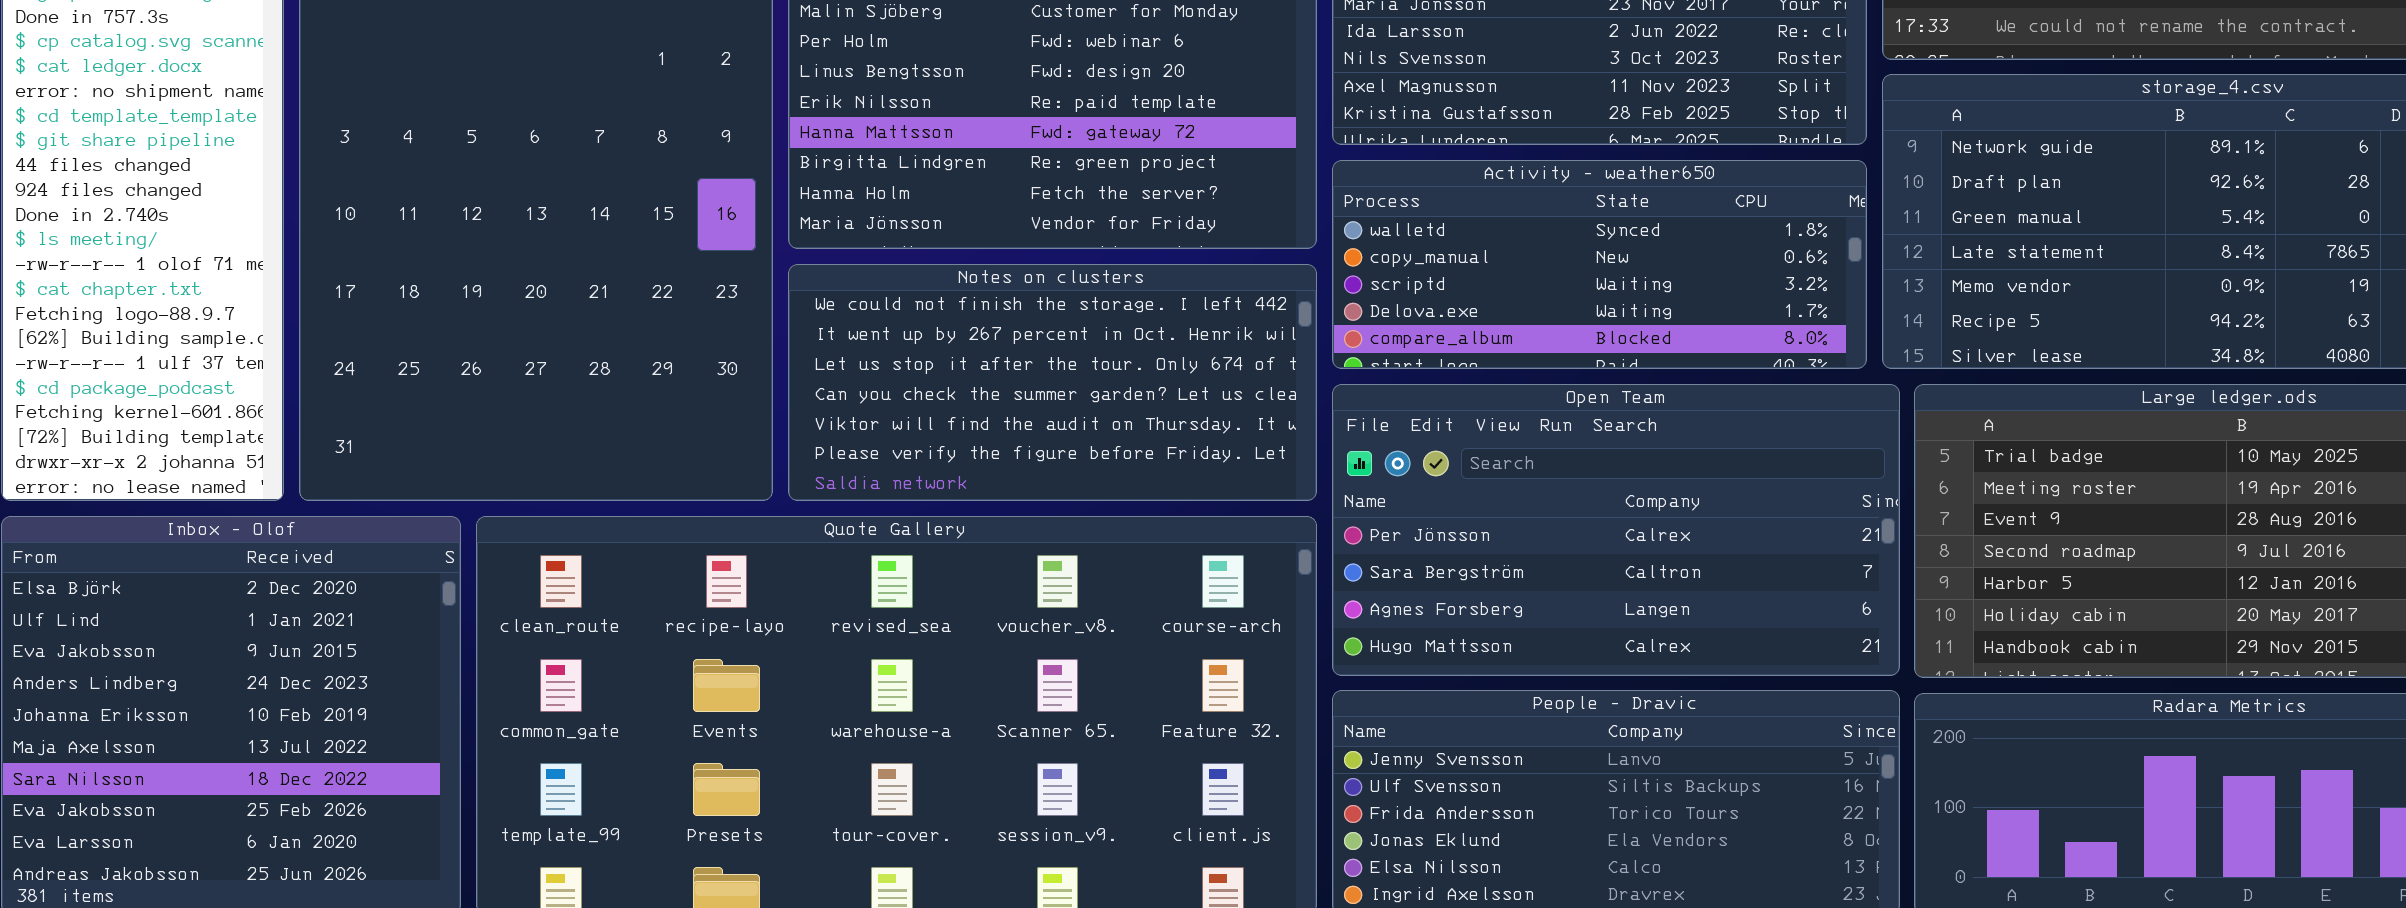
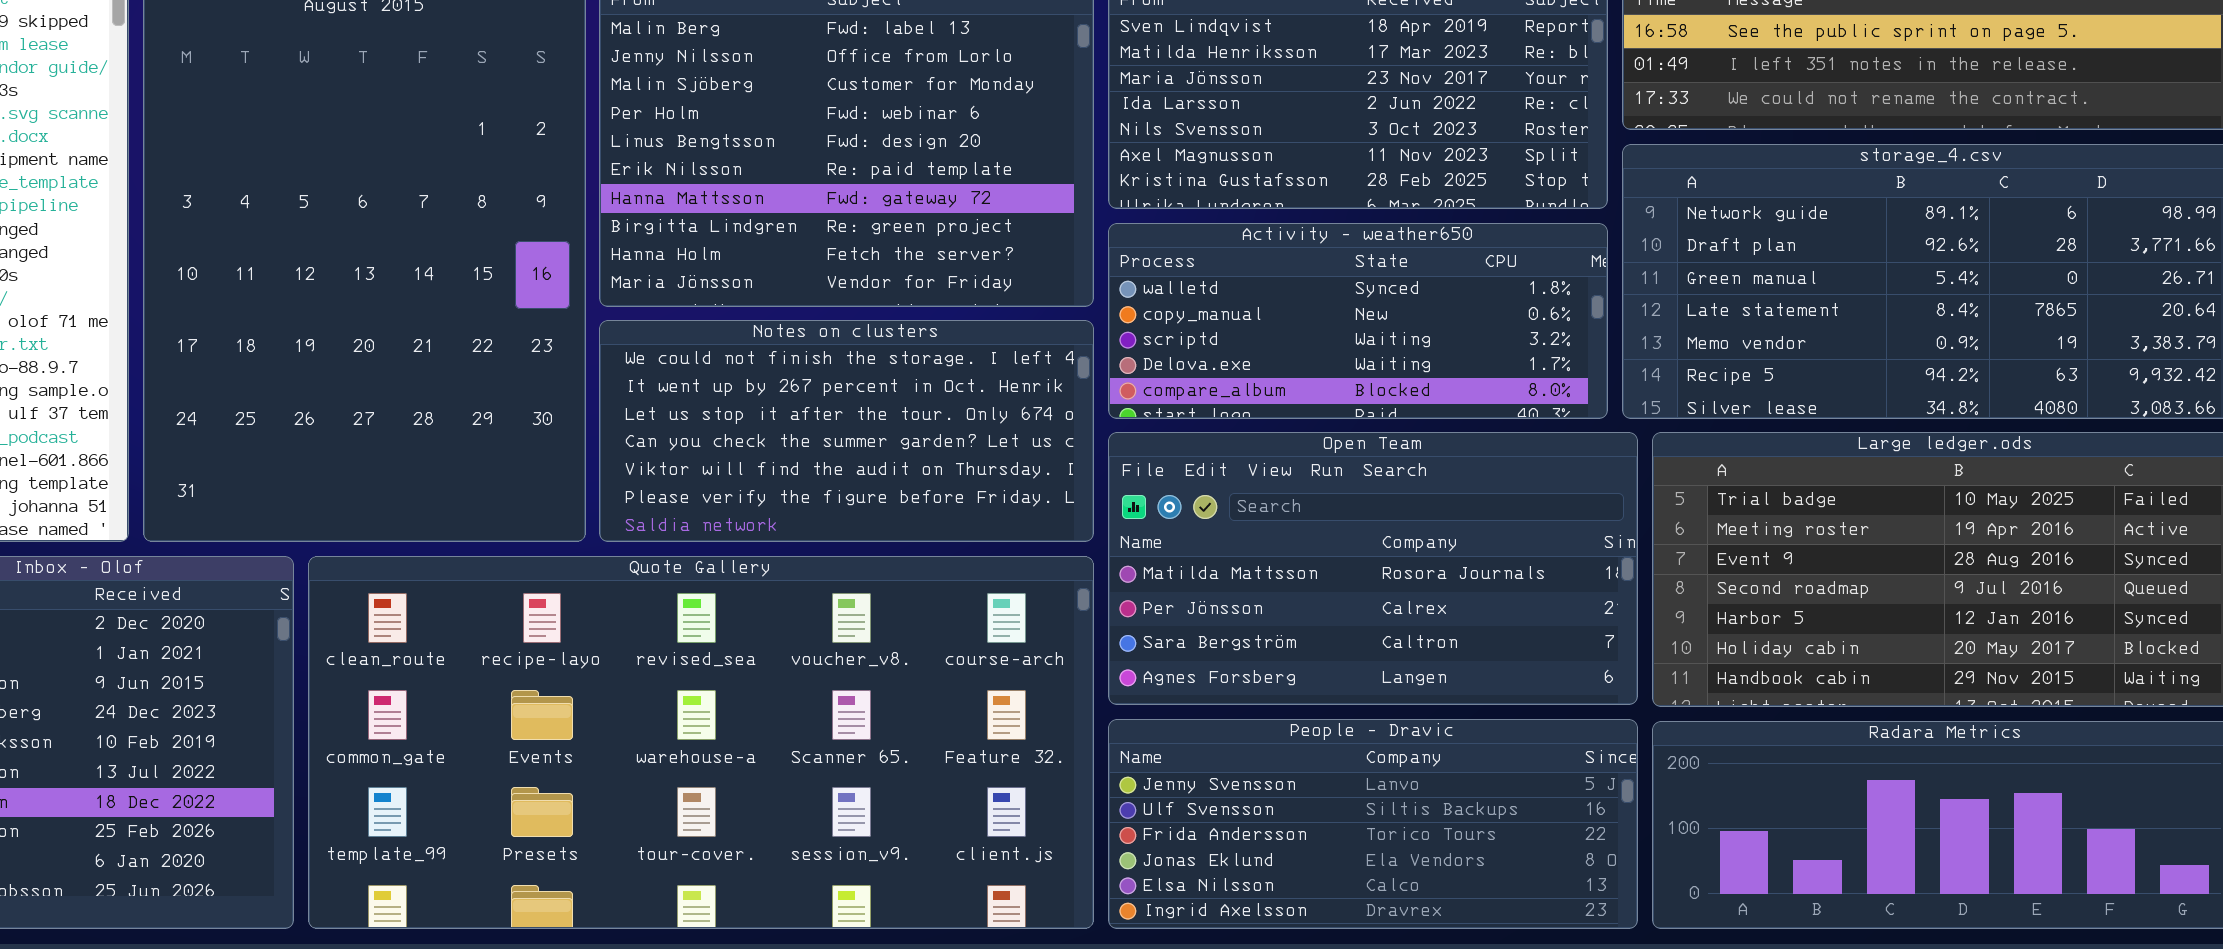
Open Team: [1332,384,1900,676] -> [1108,432,1638,705], scrolled up 1 row

